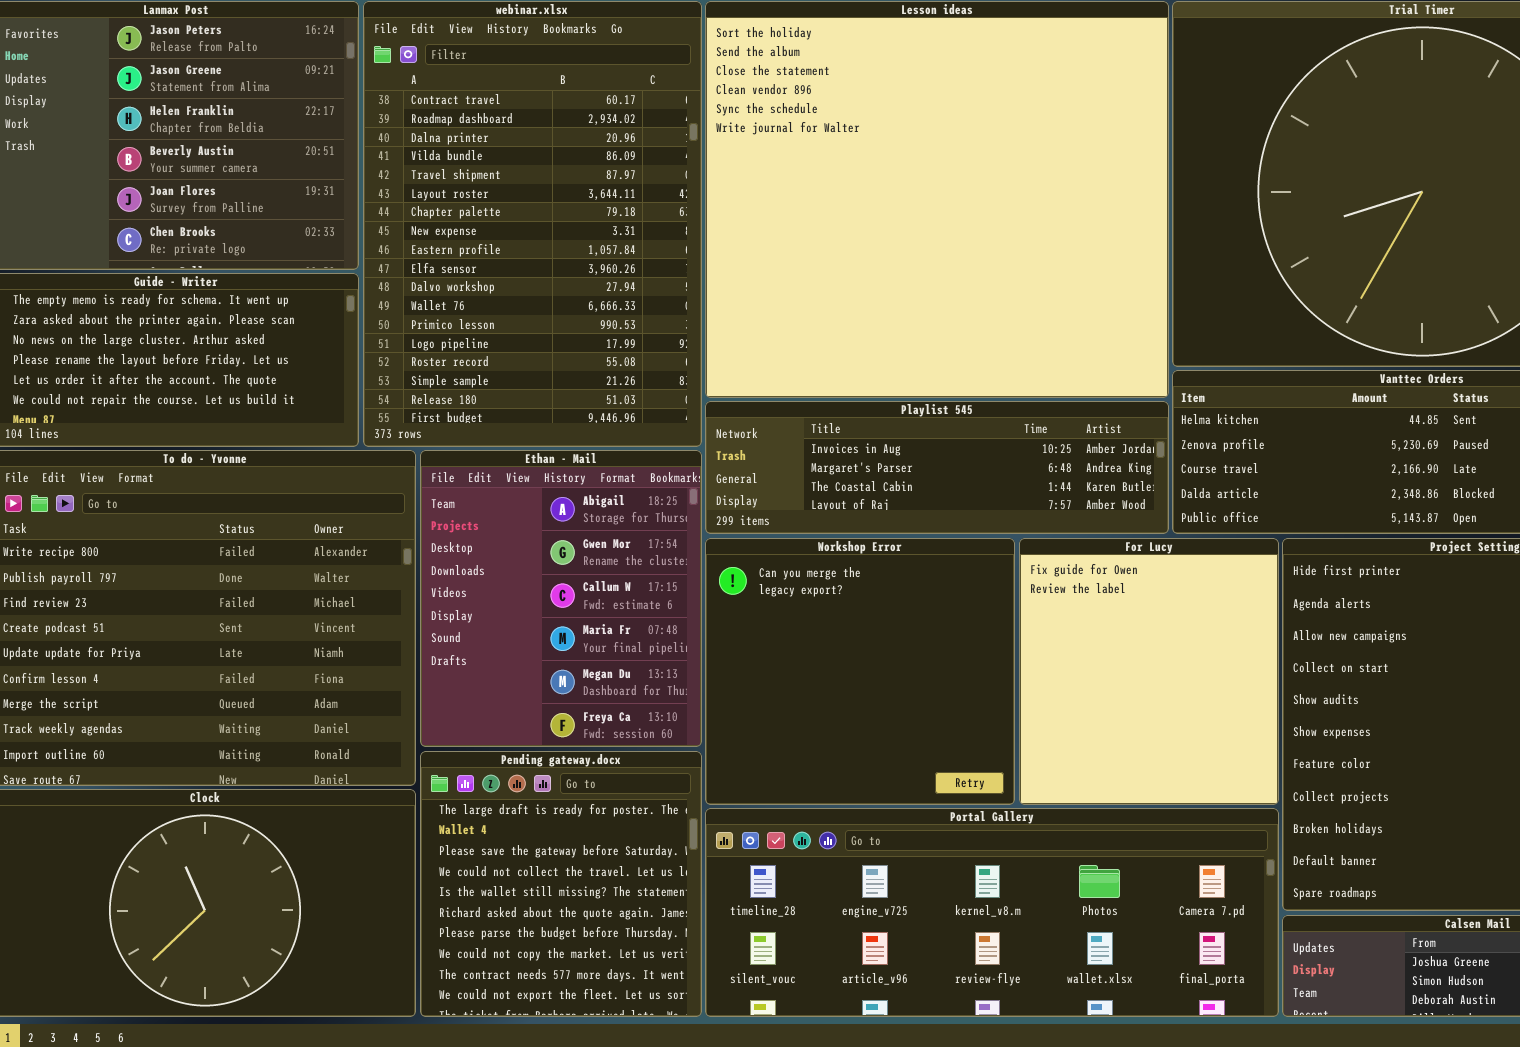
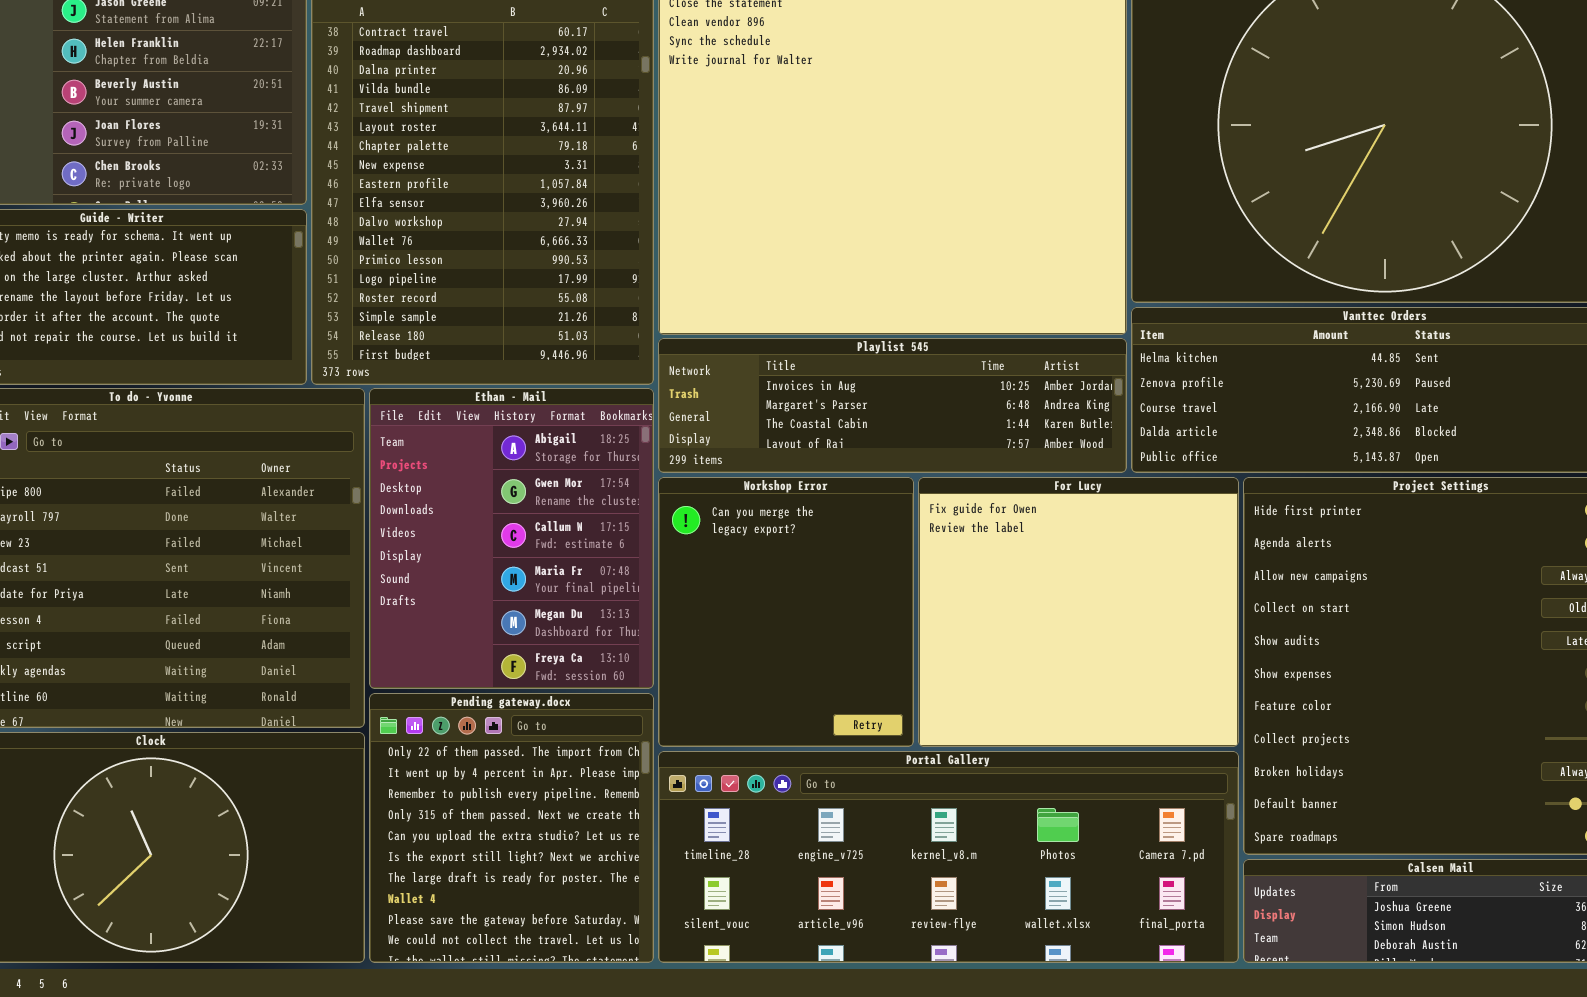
Workshop Error: [705,538,1015,805] -> [658,477,914,747], resized
For Lucy: [1019,538,1279,805] -> [918,477,1239,747], resized
Pending gateway.docx: [420,751,702,1017] -> [369,693,654,963], scrolled up 6 rows

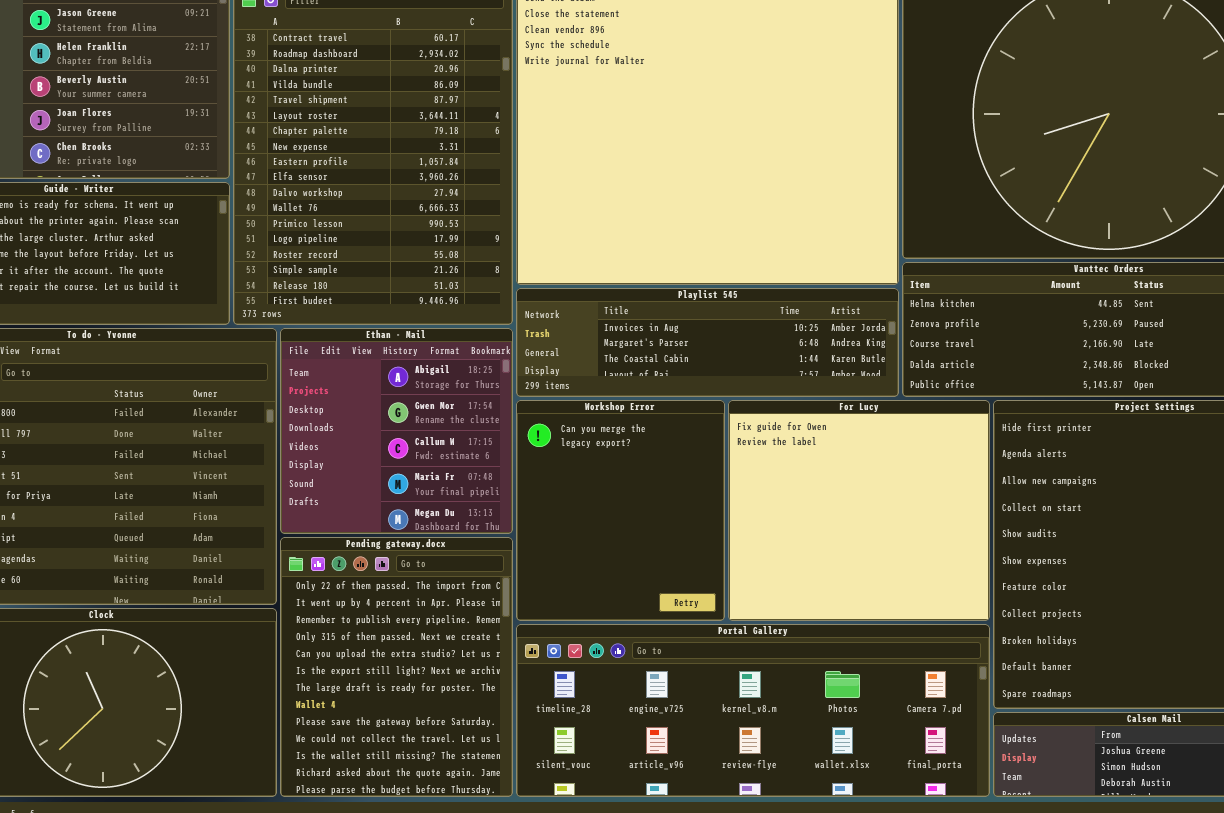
Ethan - Mail: [369,388,654,689] -> [280,328,513,534], resized
Pending gateway.docx: [369,693,654,963] -> [280,537,513,797], resized

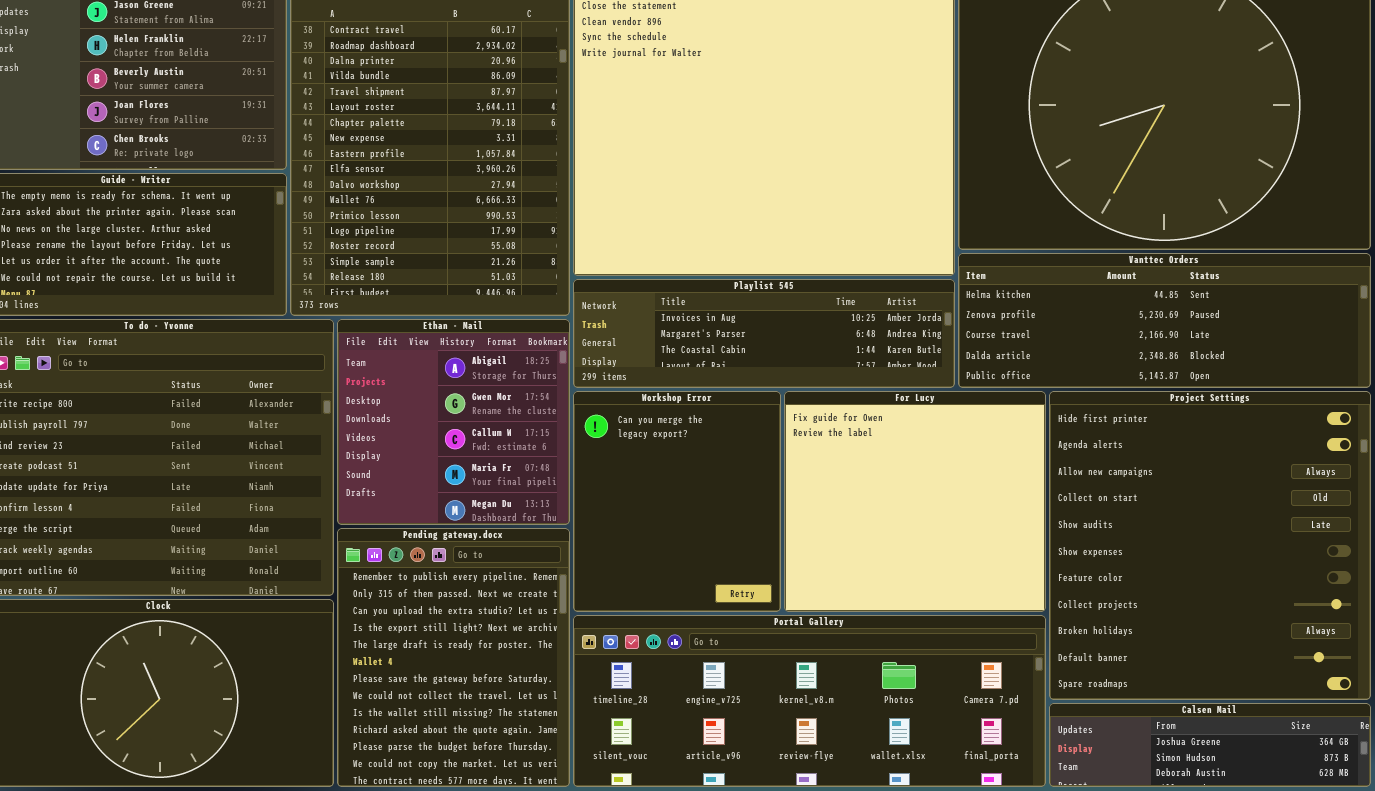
Pending gateway.docx: [280,537,513,797] -> [337,528,570,787], scrolled down 2 rows

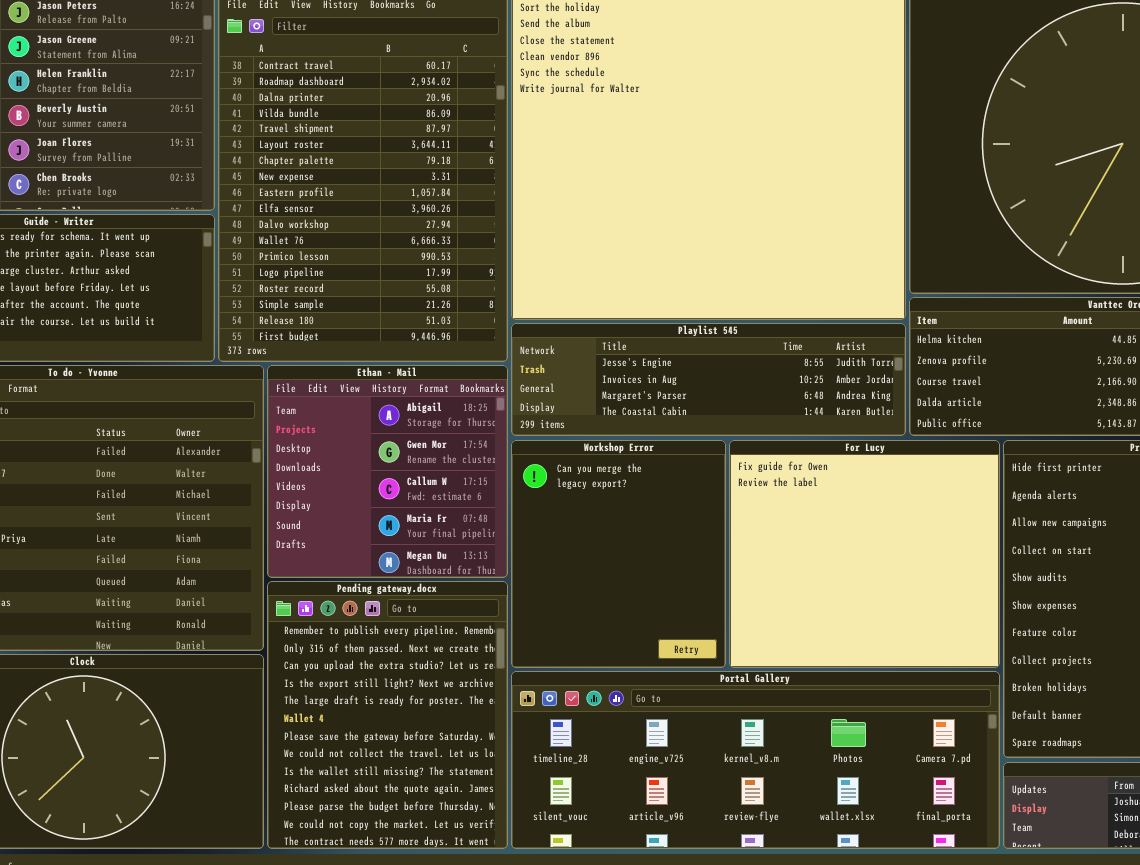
Playlist 545: [573,279,955,388] -> [511,323,906,436], scrolled up 1 row

